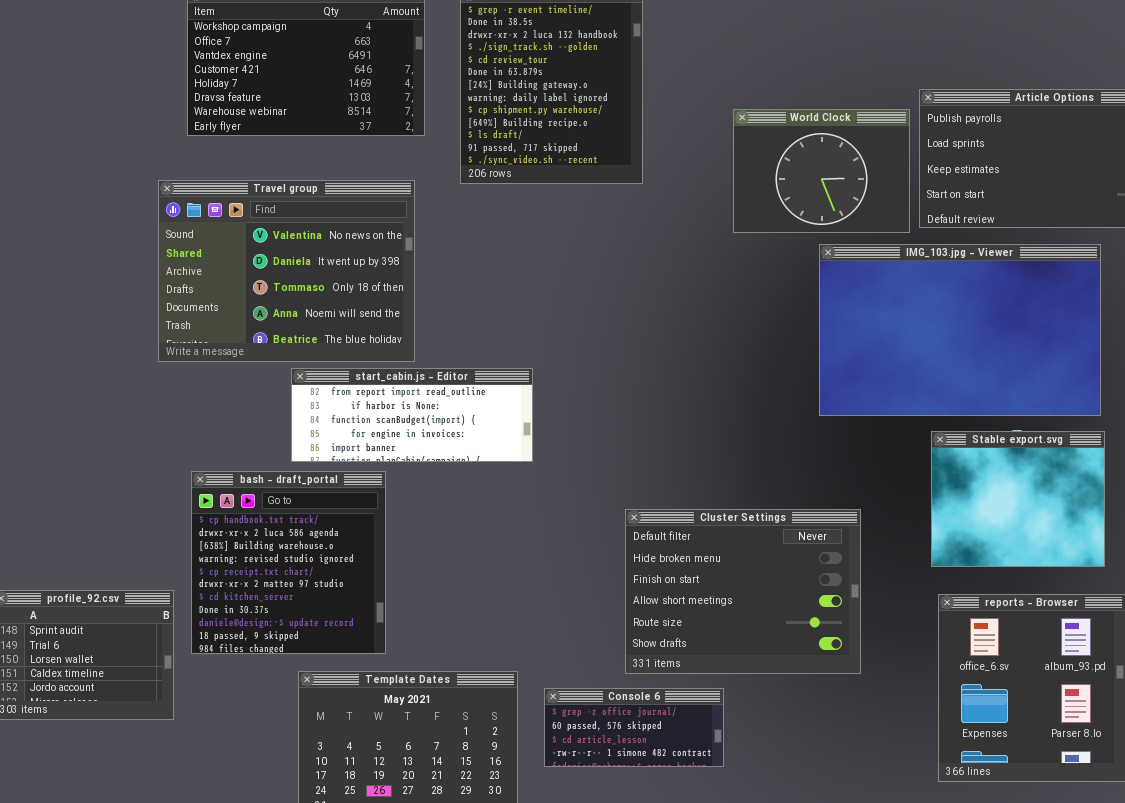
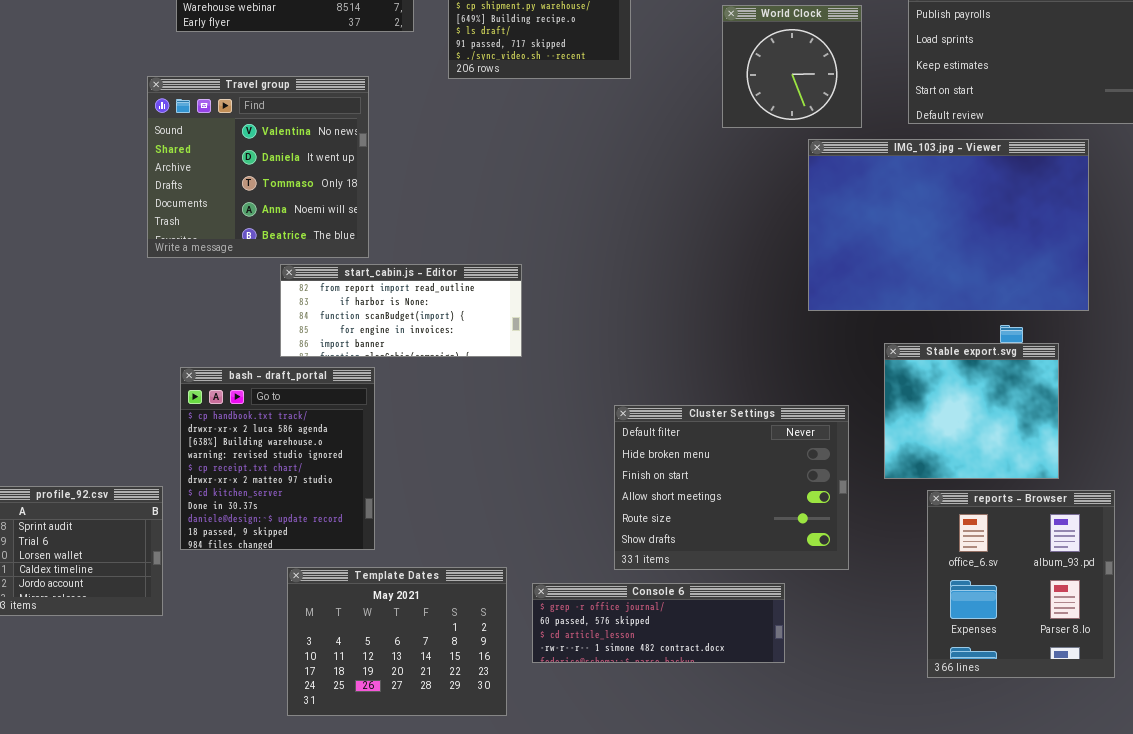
World Clock: [733,109,910,233] -> [722,5,862,128], resized
Travel group: [158,180,415,362] -> [147,76,369,258], resized
Stable export.svg: [931,431,1105,567] -> [884,343,1059,479], moved
Console 6: [544,688,724,767] -> [532,583,785,663], resized

